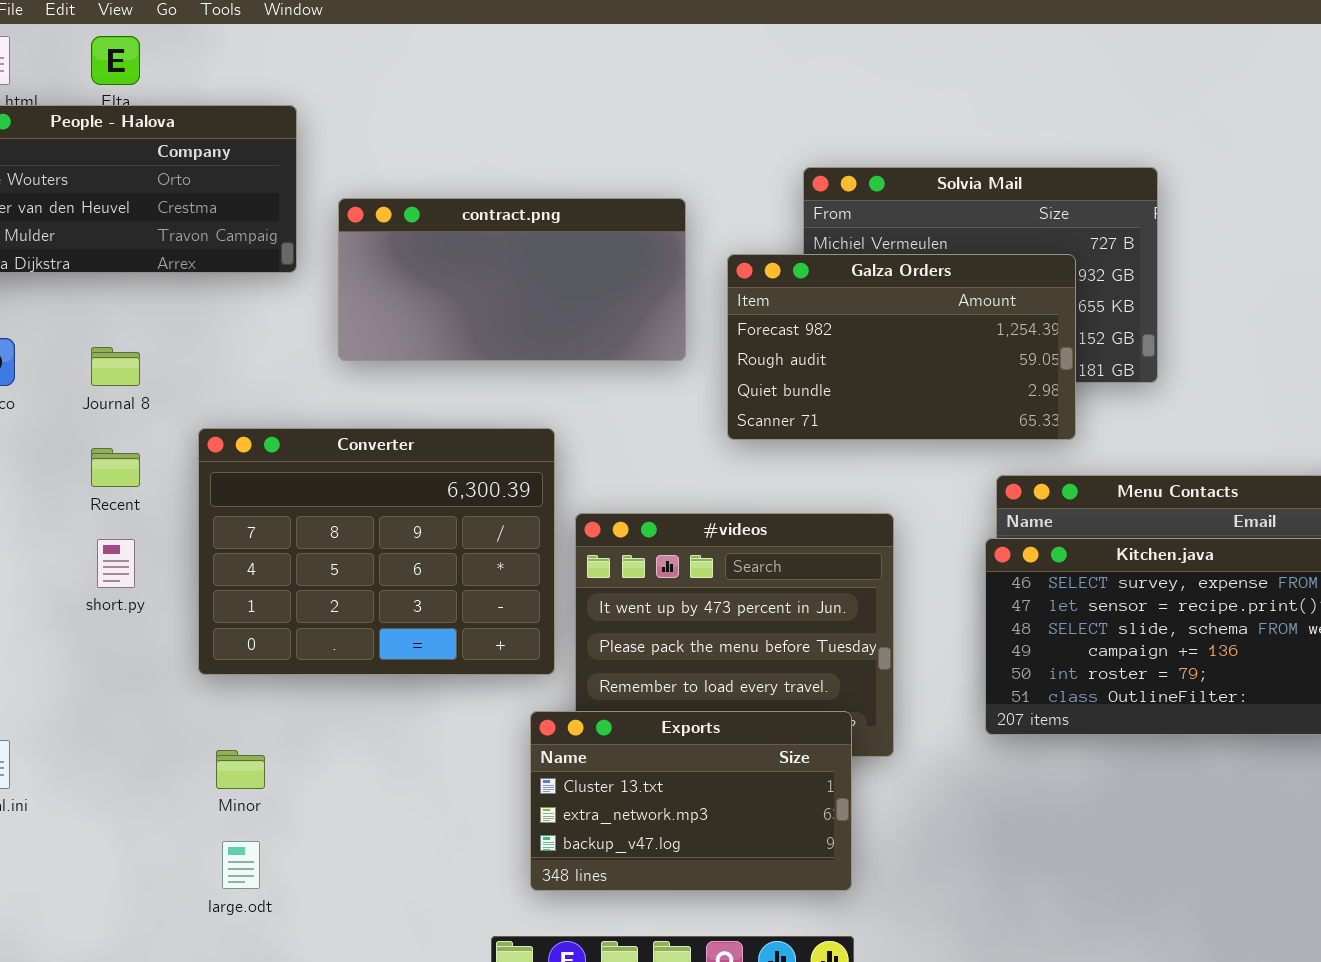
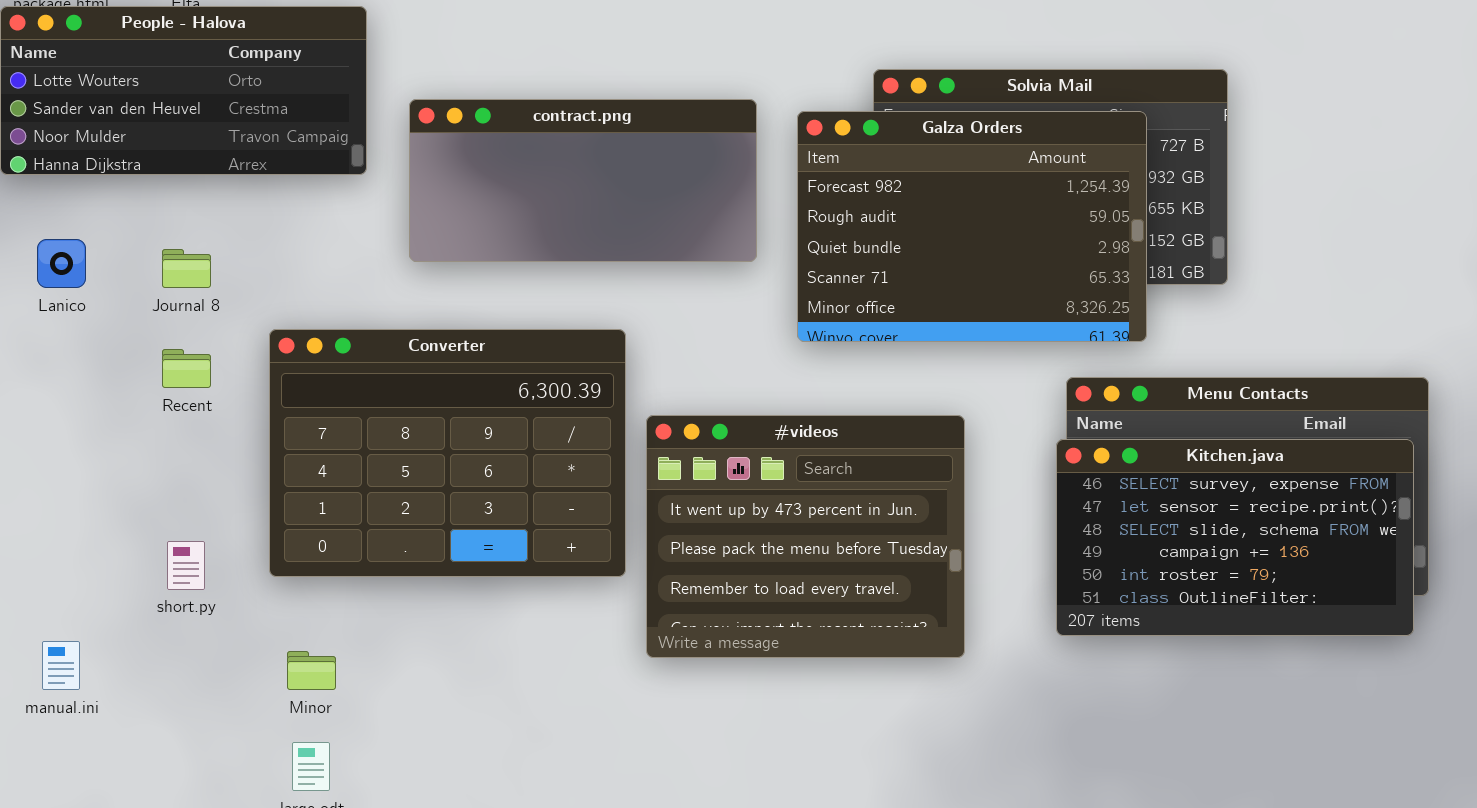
Galza Orders: [727,254,1076,440] -> [797,111,1147,342], resized
short.py: [97,539,135,588] -> [167,541,205,590], moved
Exports: [530,711,852,891] -> none, closed

